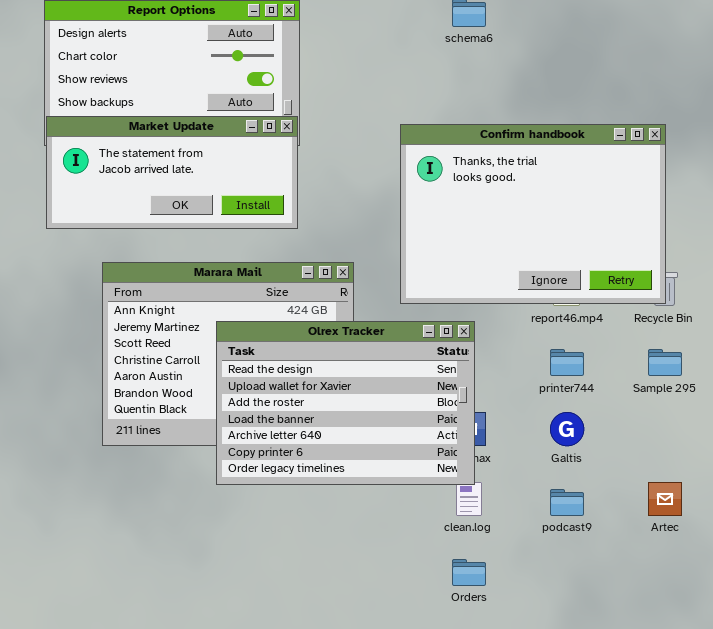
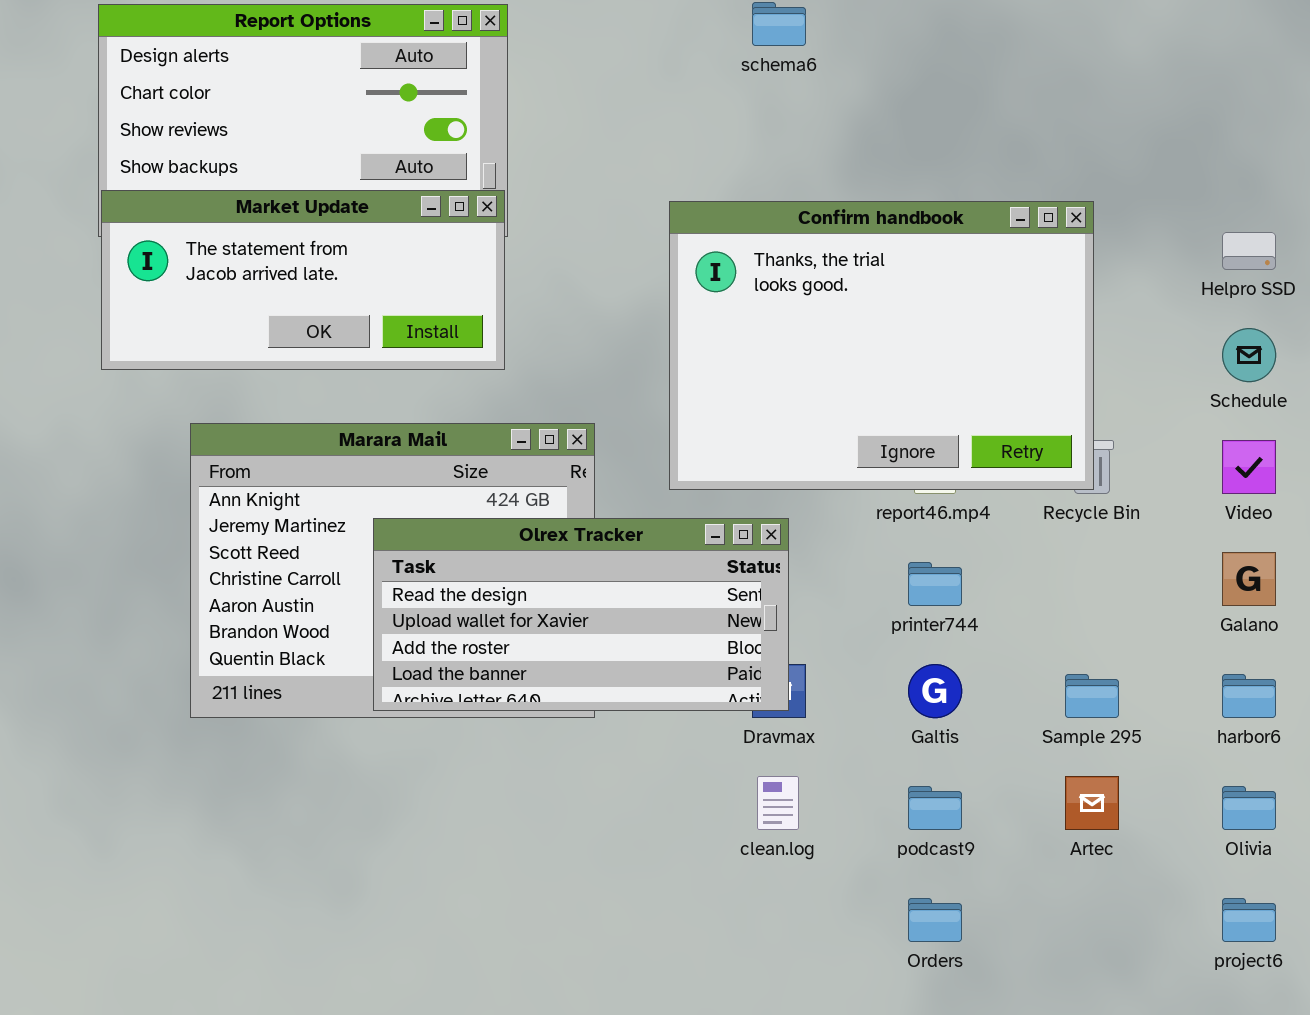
Olrex Tracker: [216,321,475,485] -> [373,518,789,711], resized
Sample 295: [648,349,682,376] -> [1065,674,1119,718], moved
Orders: [452,559,486,586] -> [908,898,962,942], moved

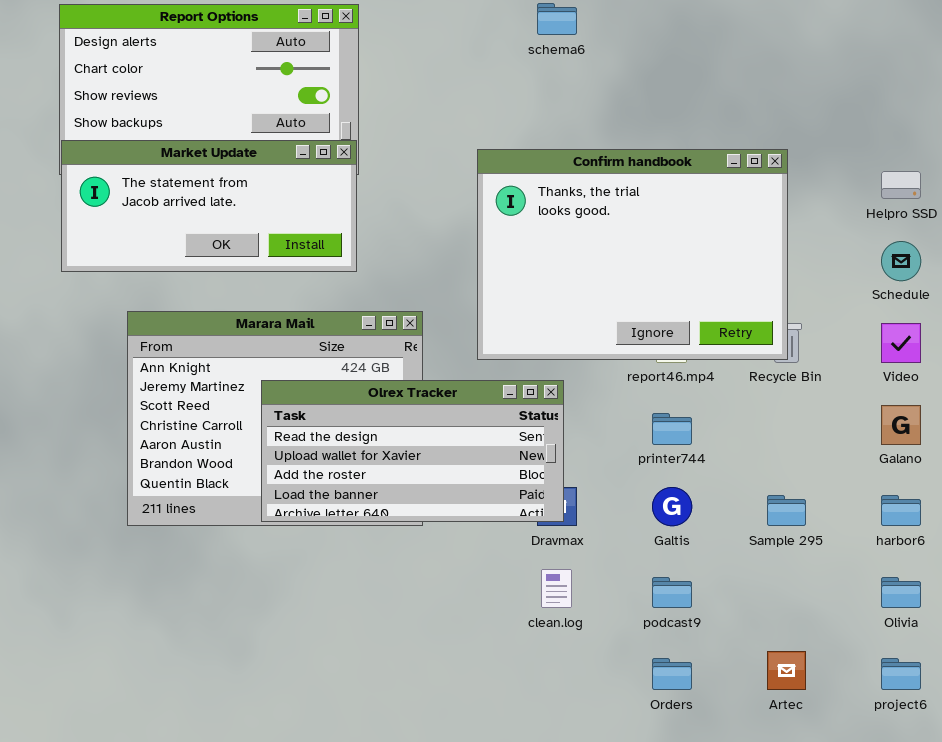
Artec: [1065,776,1119,830] -> [767,651,806,690], moved

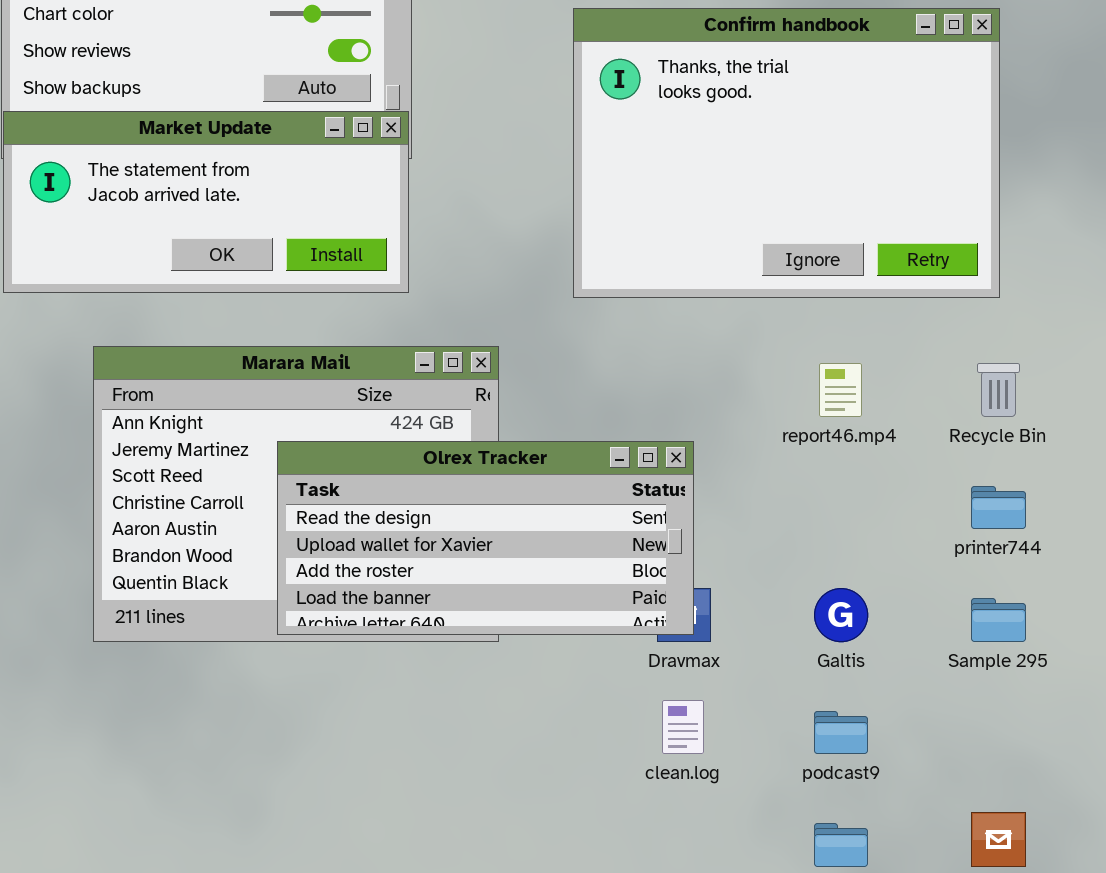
Confirm handbook: [477,149,788,360] -> [573,8,1000,298], moved
printer744: [652,413,692,445] -> [971,486,1026,529], moved

